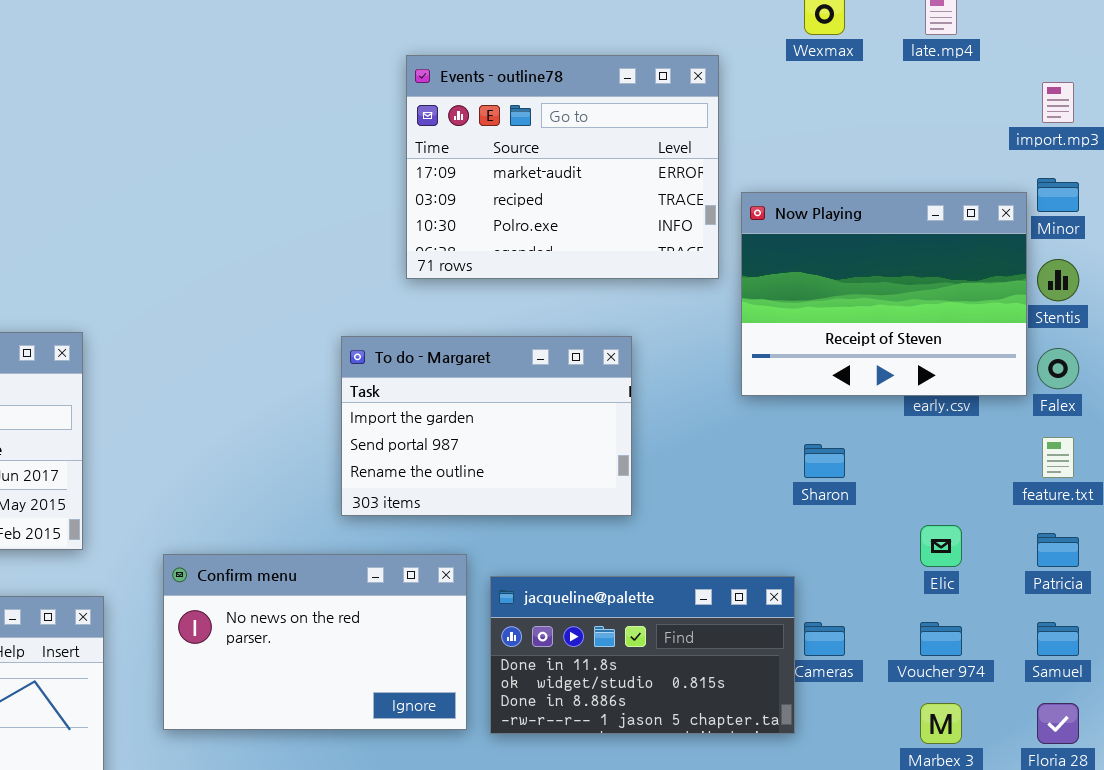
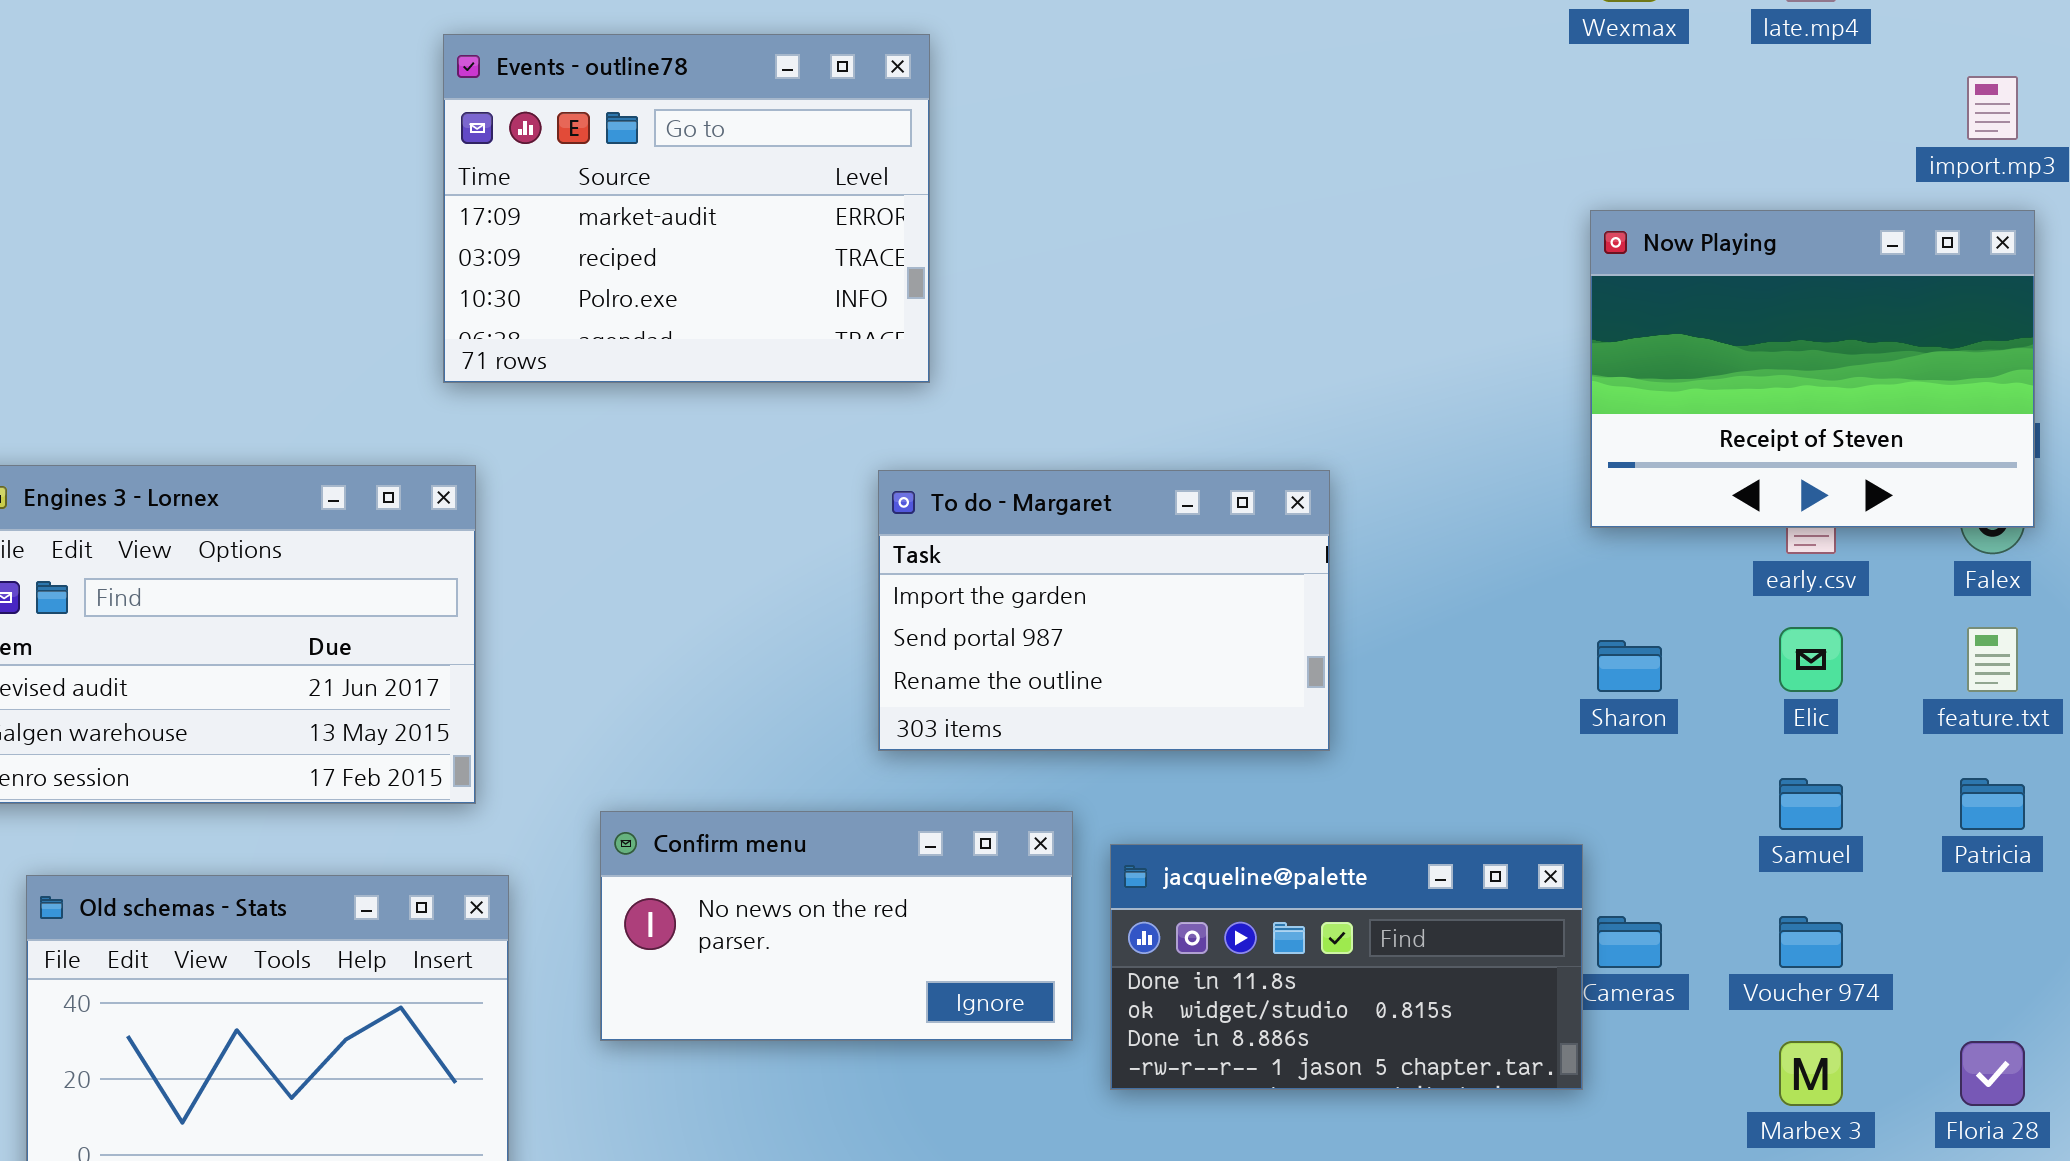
Events - outline78: [406,55,719,279] -> [443,34,930,383], moved
Now Playing: [741,192,1027,396] -> [1590,210,2035,528], moved
Elic: [920,525,962,567] -> [1779,627,1843,692], moved
Confirm menu: [163,554,467,730] -> [600,811,1073,1041], resized
Samuel: [1037,622,1079,656] -> [1779,778,1843,830], moved

